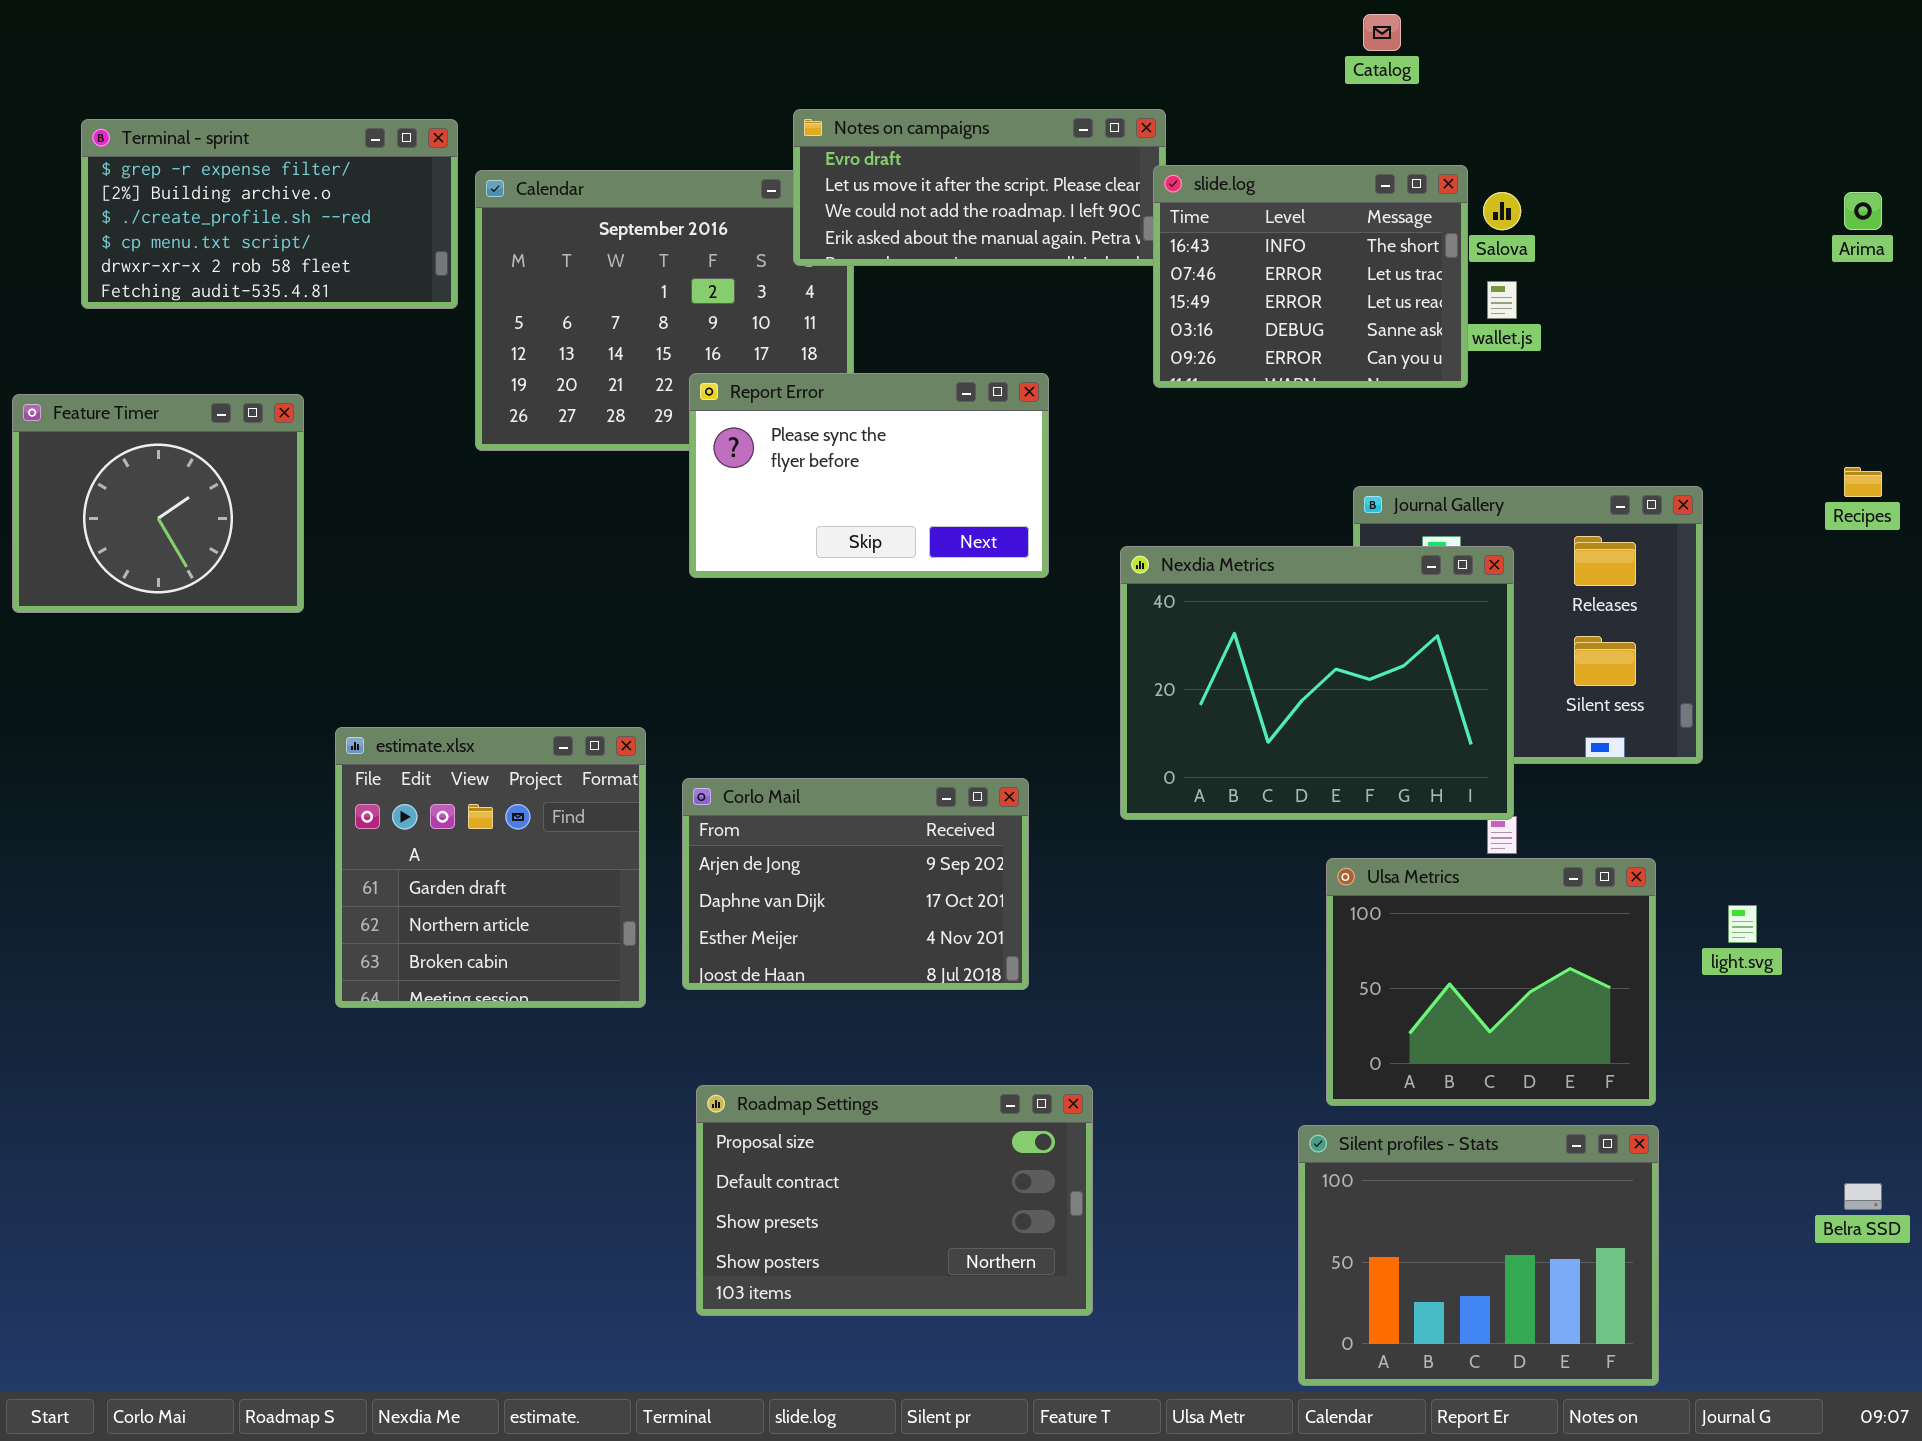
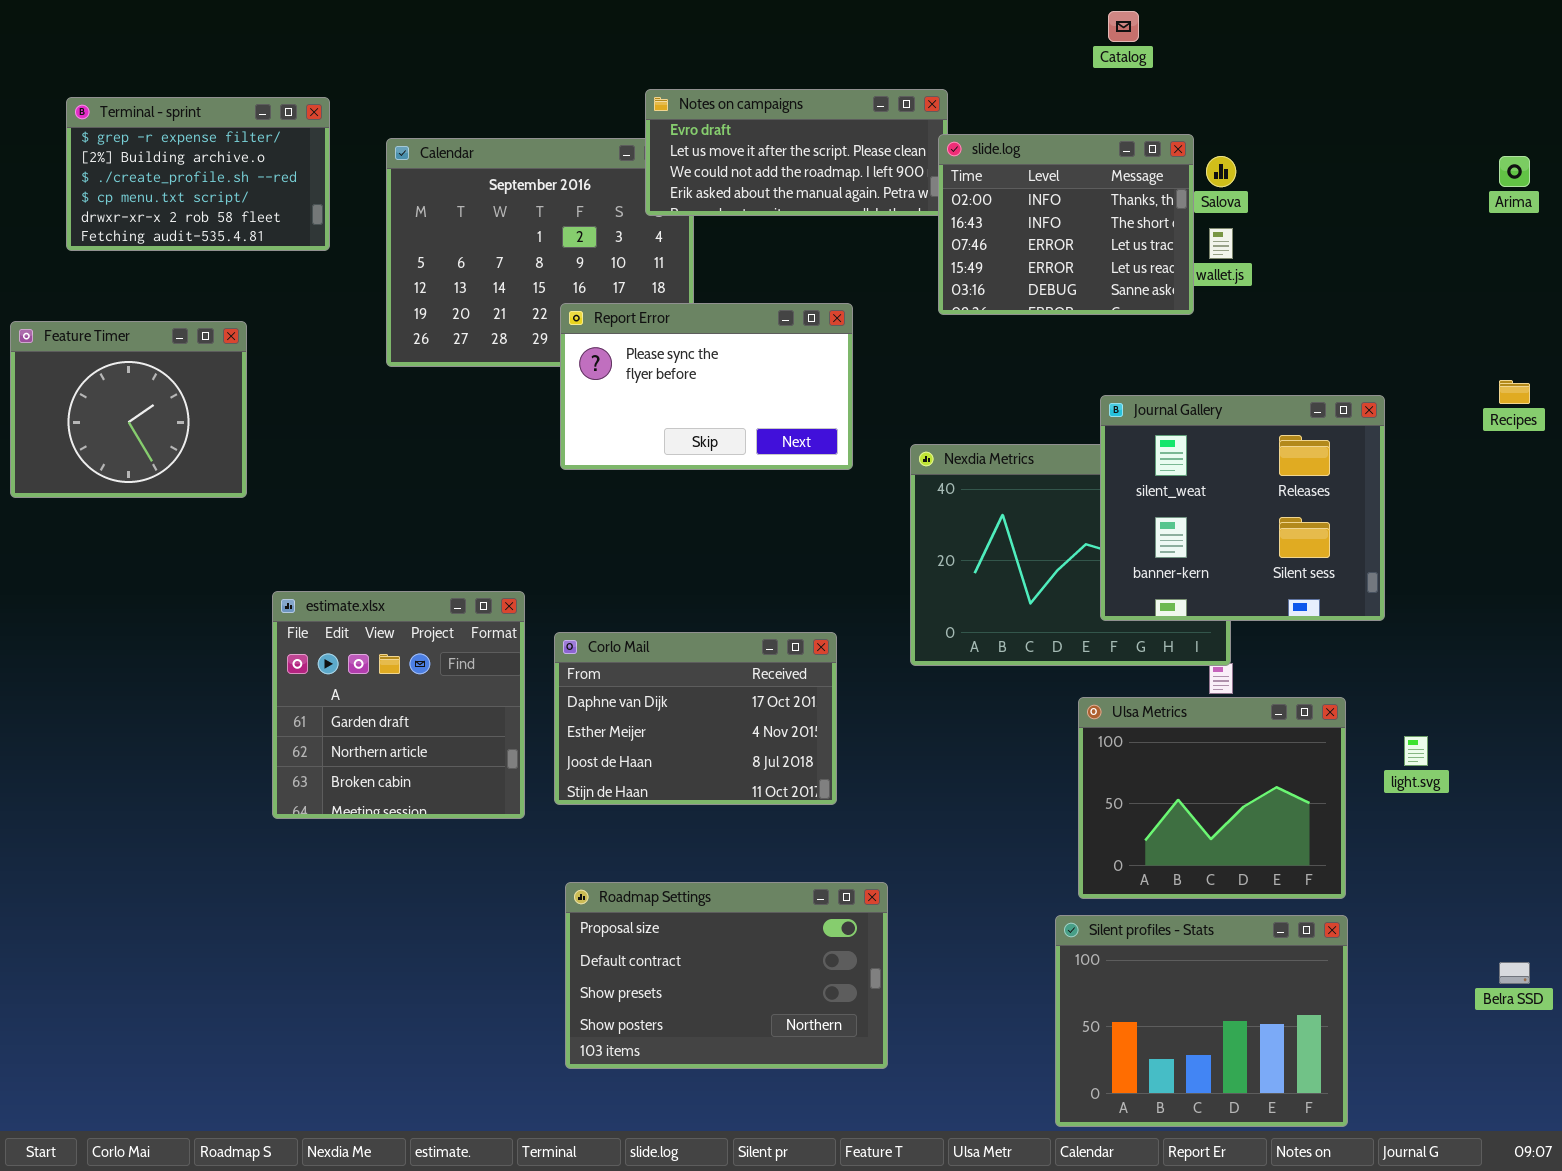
Terminal - sprint: [81,119,458,309] -> [66,97,330,251], resized
slide.log: [1153,165,1468,388] -> [938,134,1194,315], scrolled up 1 row
Journal Gallery: [1353,486,1703,764] -> [1100,395,1385,621], raised
Corlo Mail: [682,778,1029,990] -> [554,632,837,805], scrolled down 1 row

